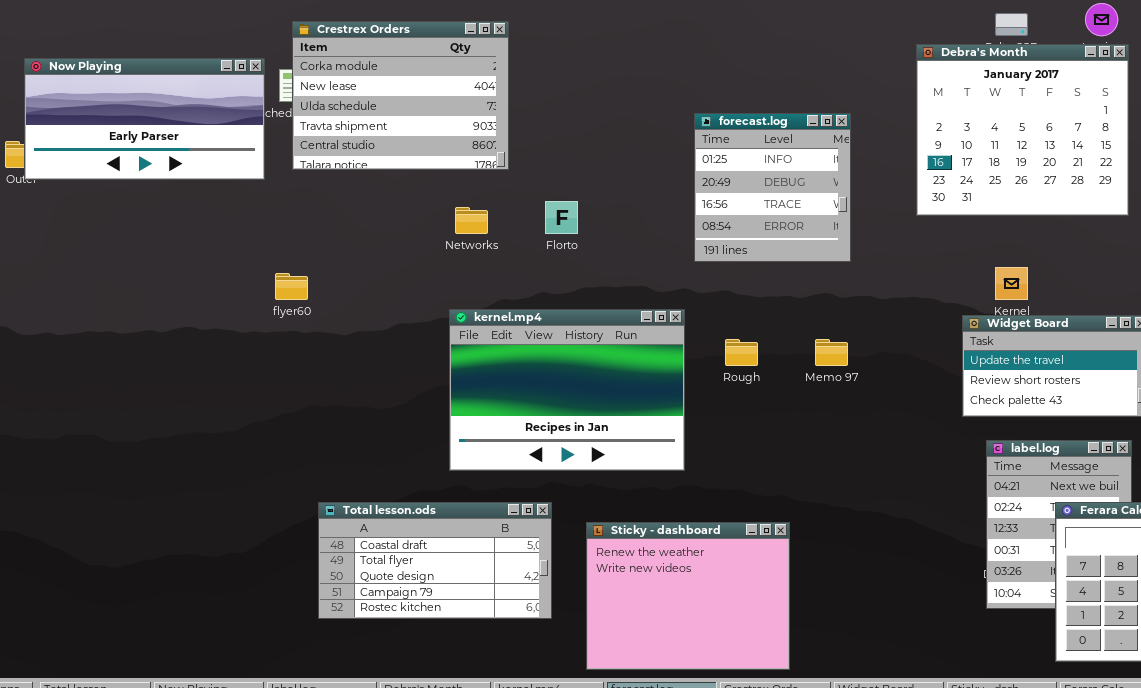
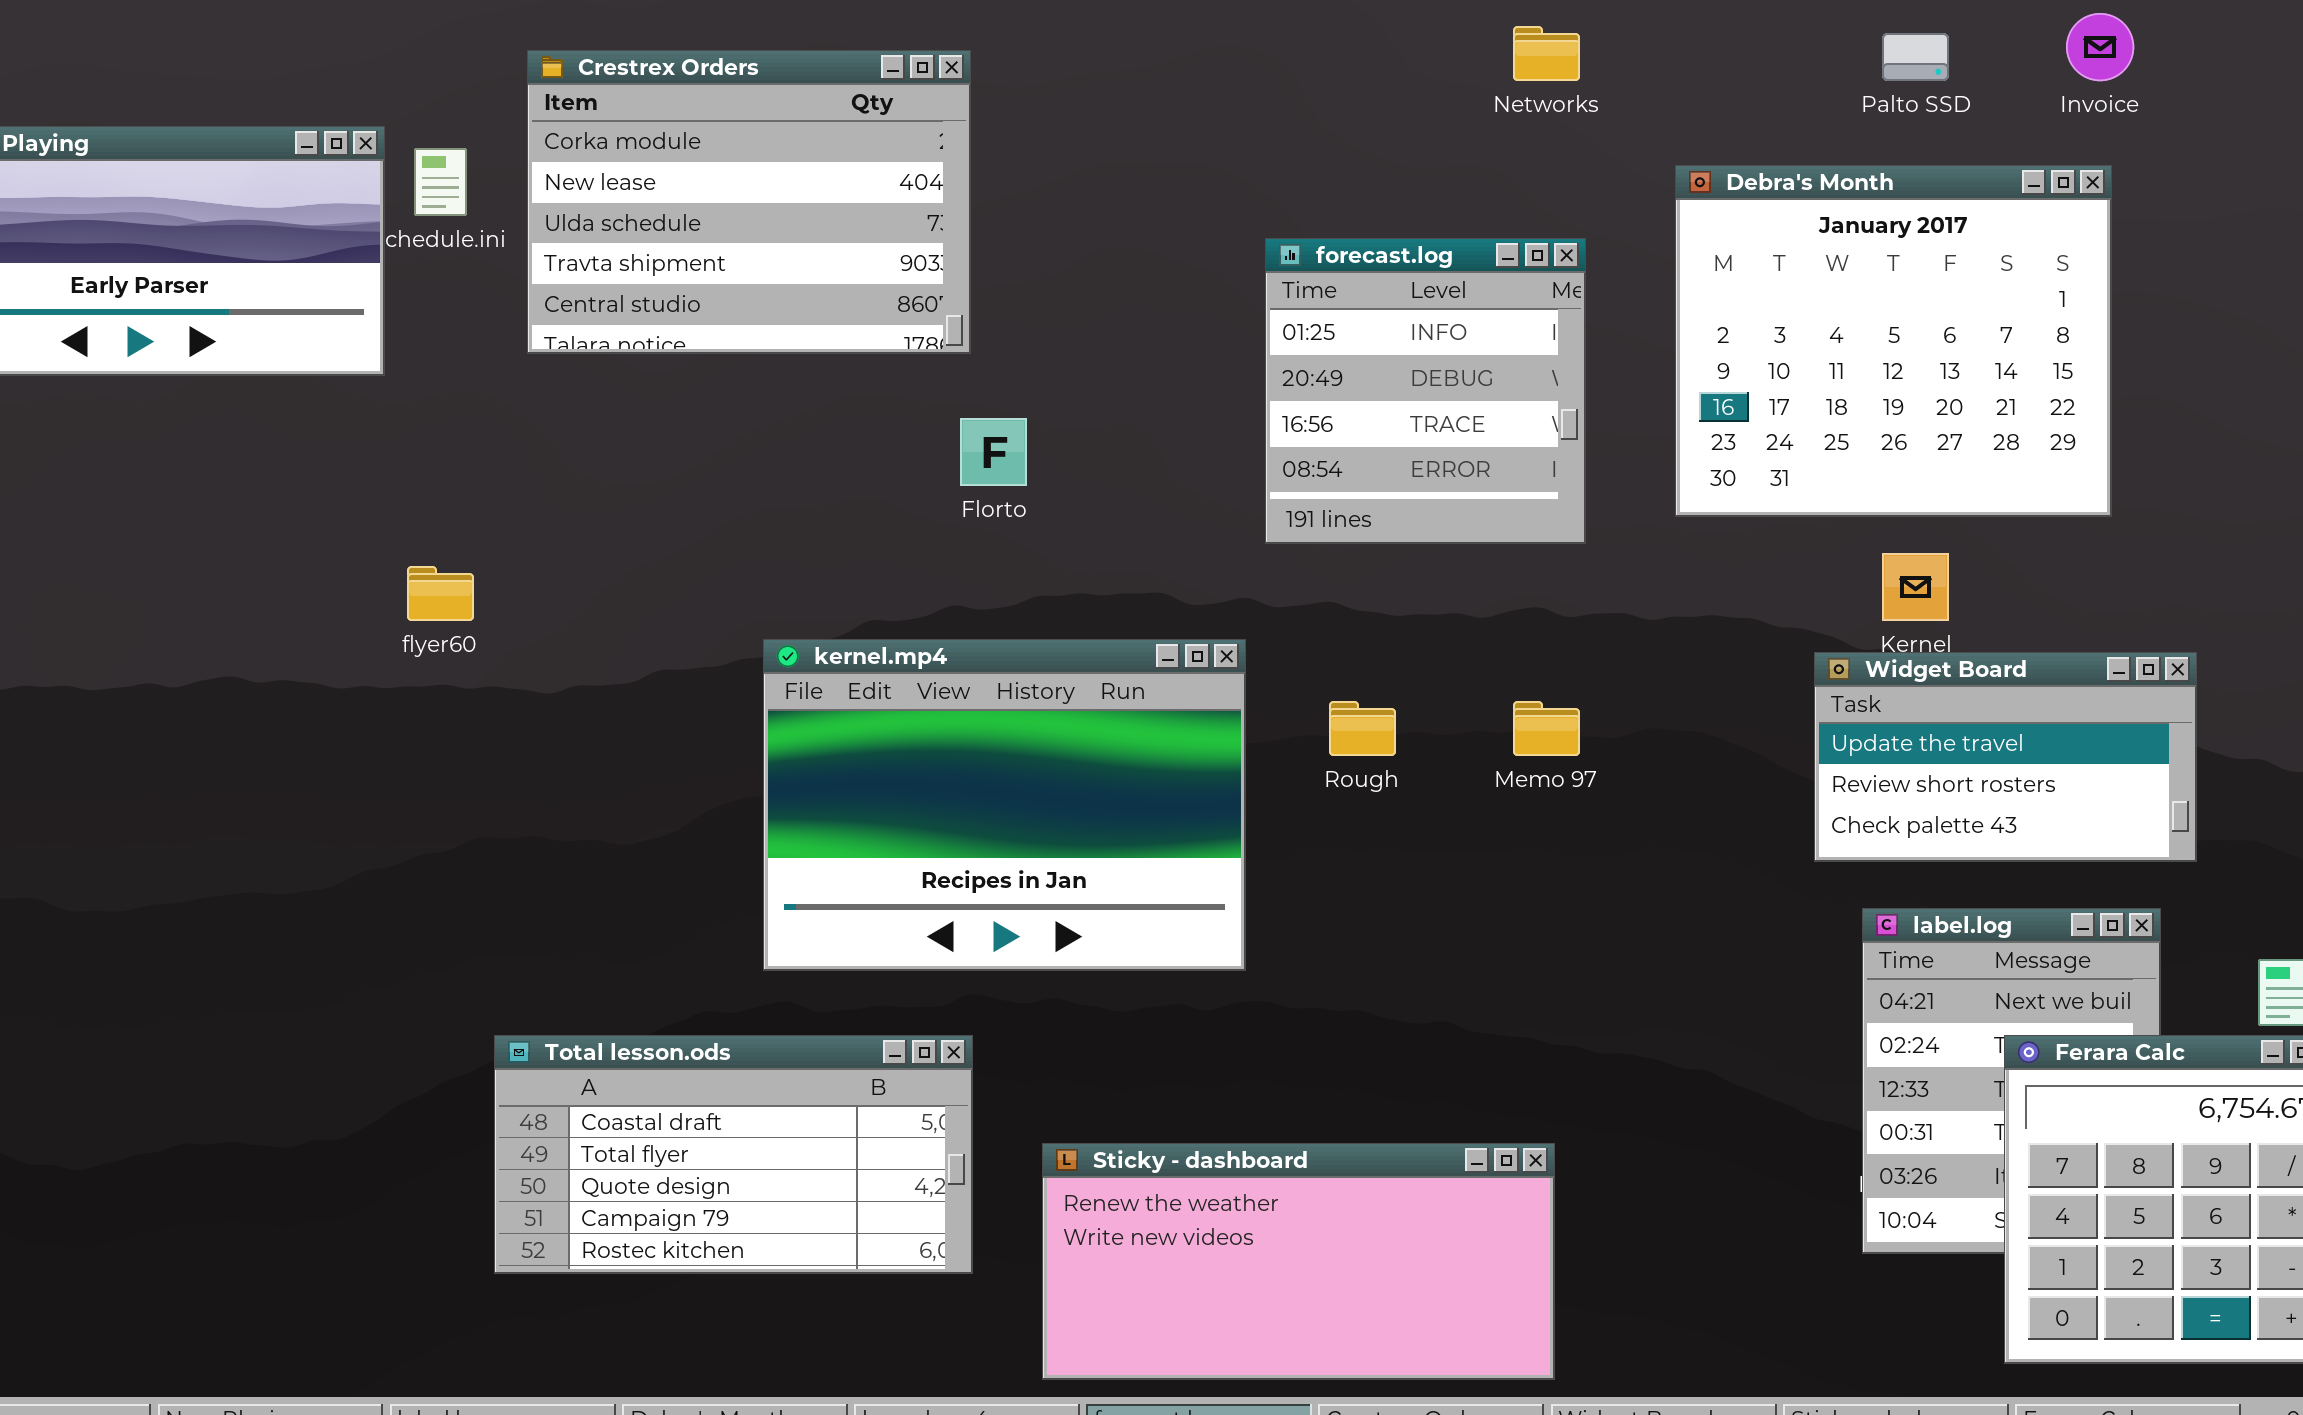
Crestrex Orders: [292,21,509,170] -> [527,50,971,354], moved
Debra's Month: [916,44,1129,216] -> [1675,165,2112,517], moved
Networks: [455,207,488,234] -> [1513,26,1580,81], moved
Sticky - dashboard: [586,522,790,670] -> [1042,1143,1555,1380], resized

